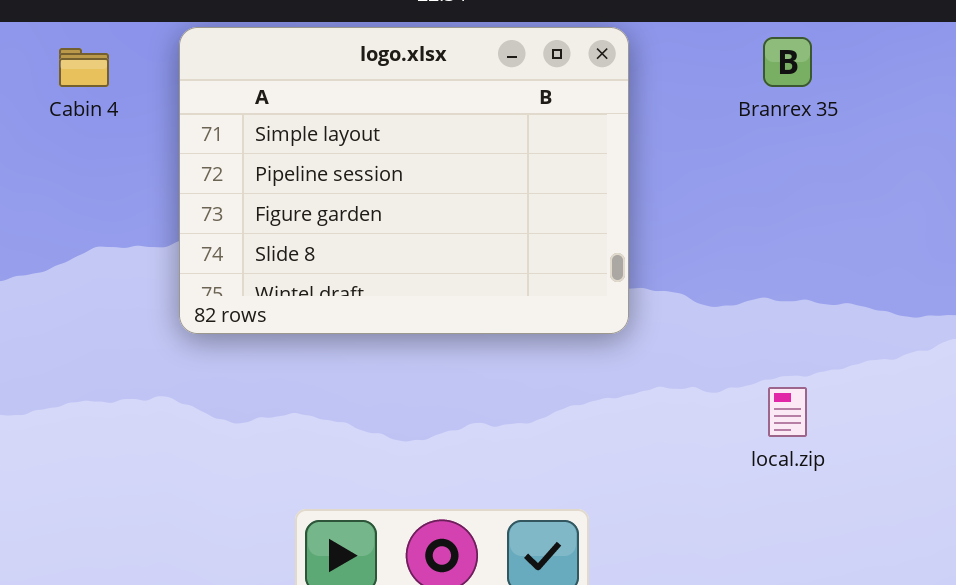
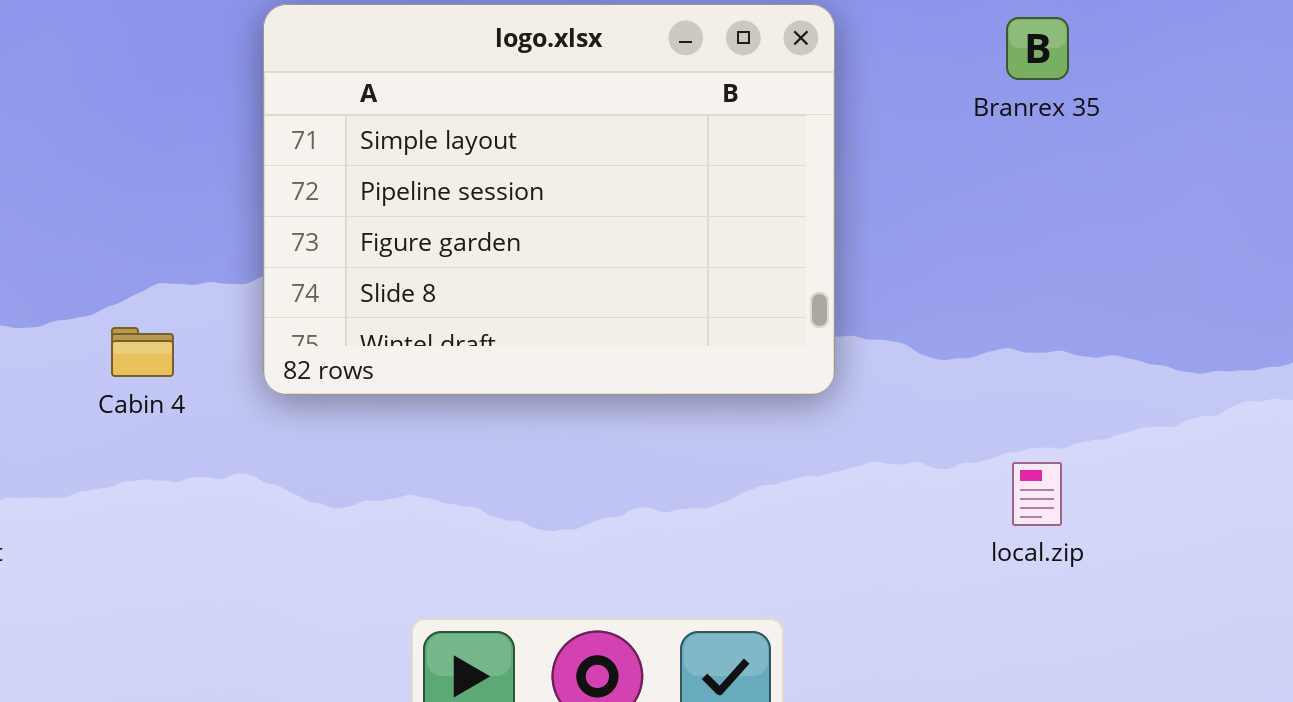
Cabin 4: [59,48,109,87] -> [111,327,174,377], moved

